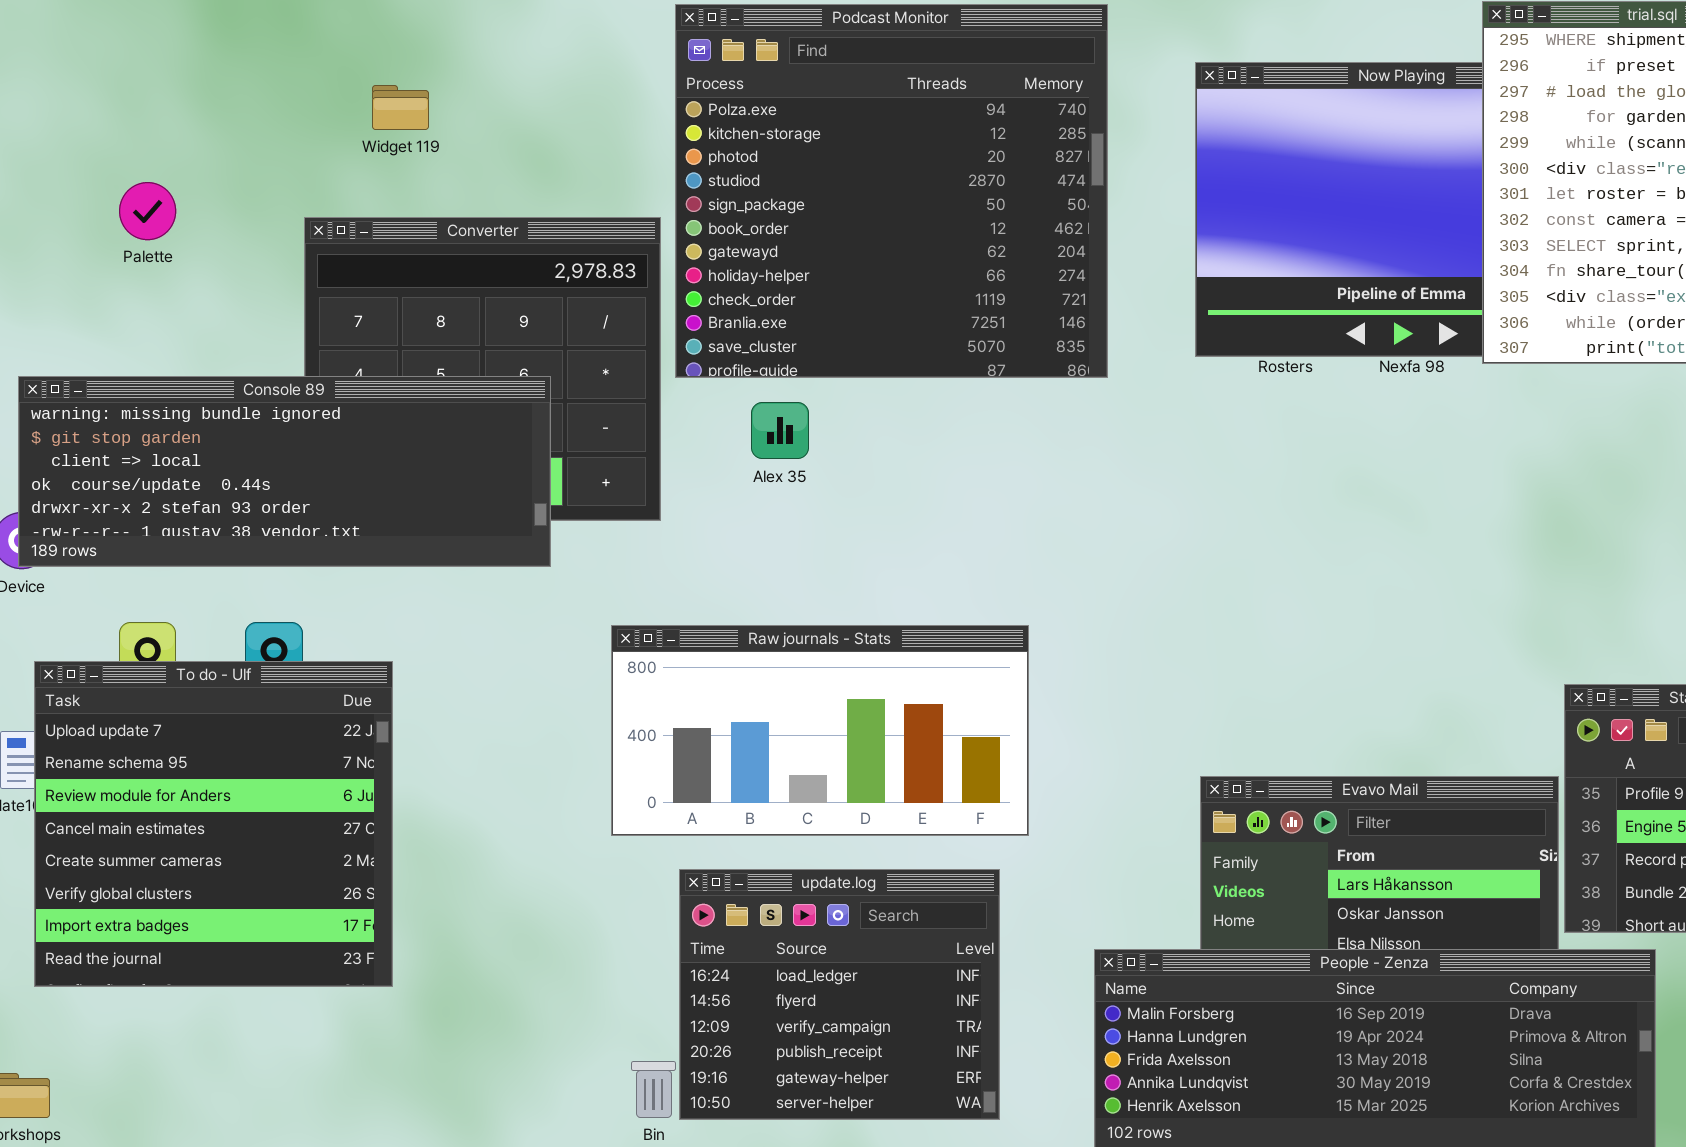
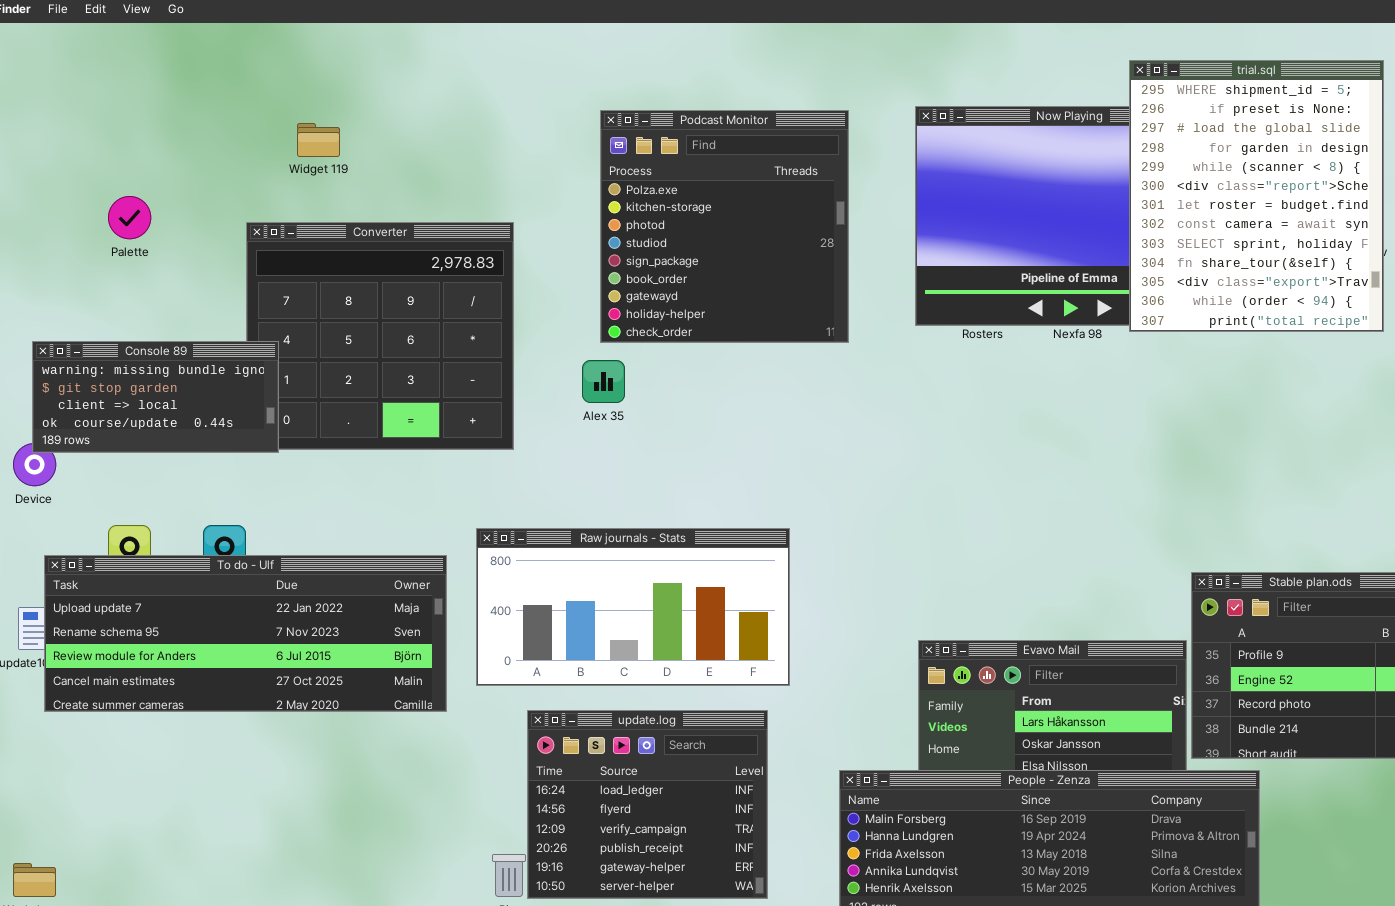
Podcast Monitor: [675,4,1108,378] -> [600,110,849,343], resized
Console 89: [18,376,551,567] -> [32,341,279,453], resized
To do - Ulf: [34,661,393,987] -> [44,555,447,712], resized

